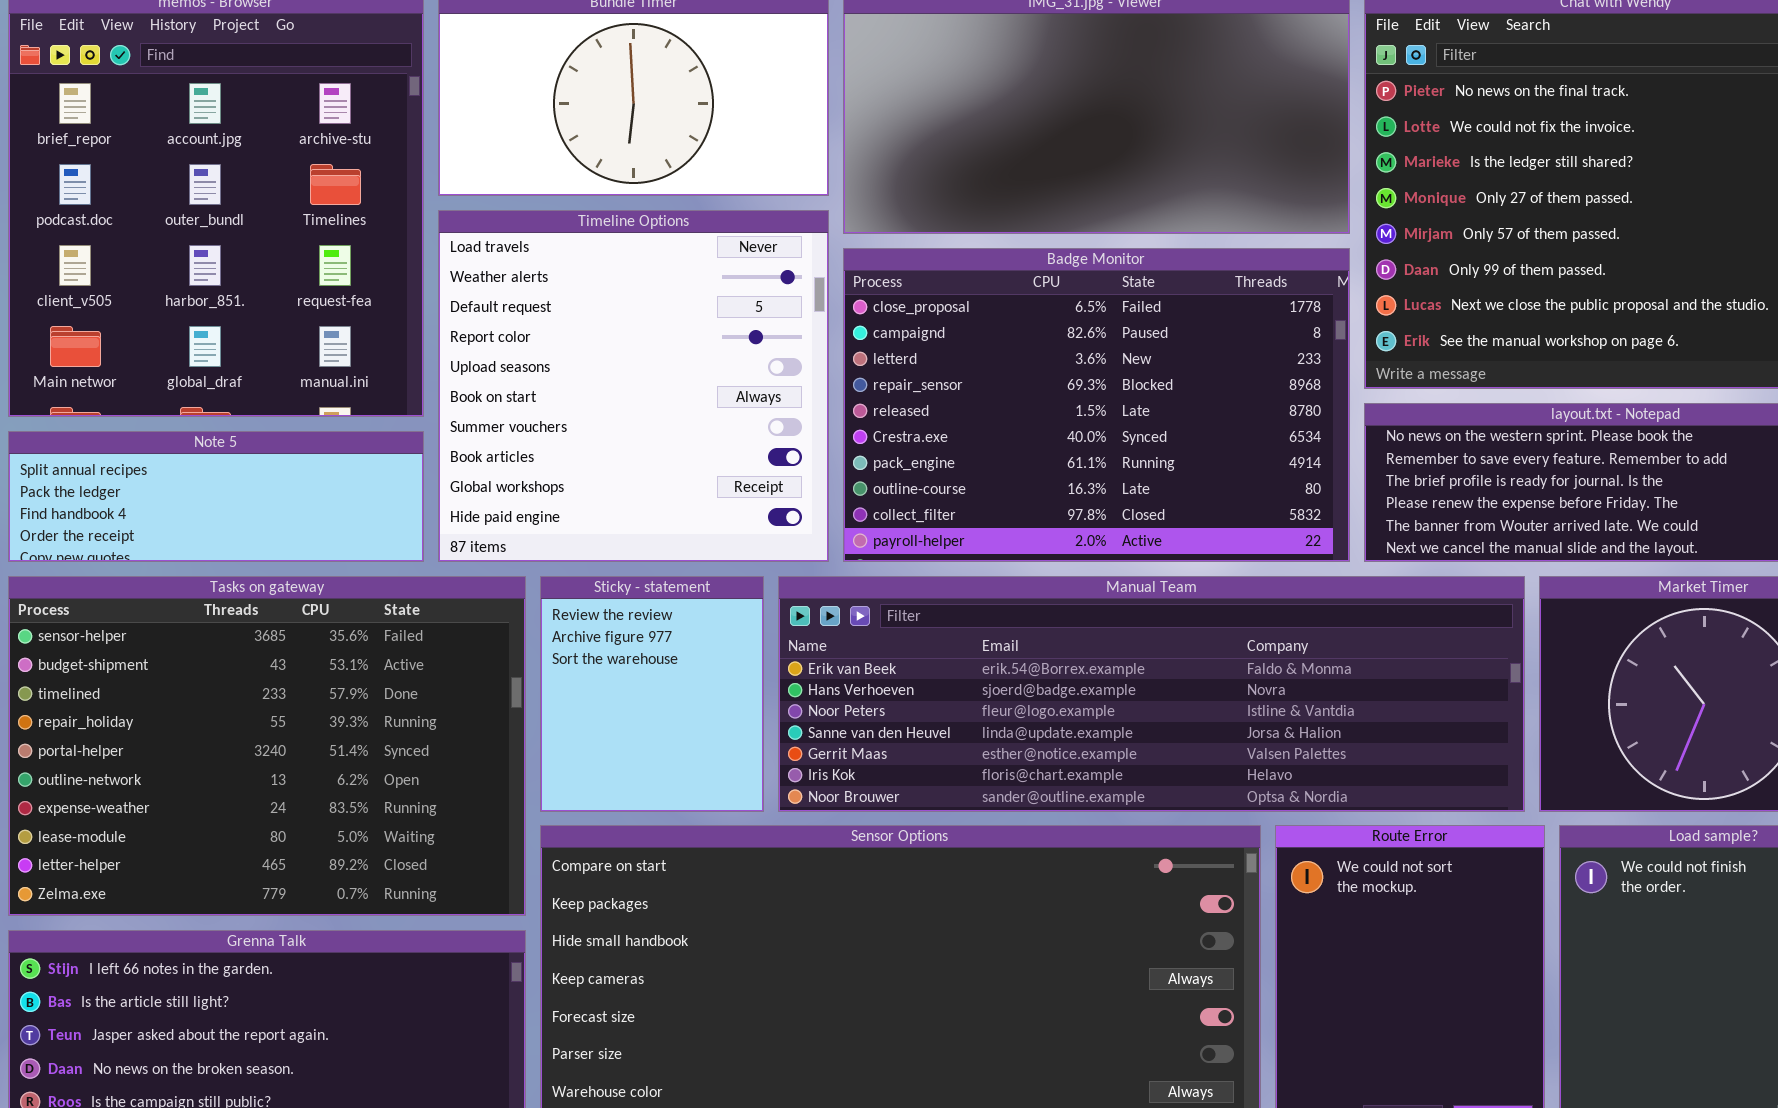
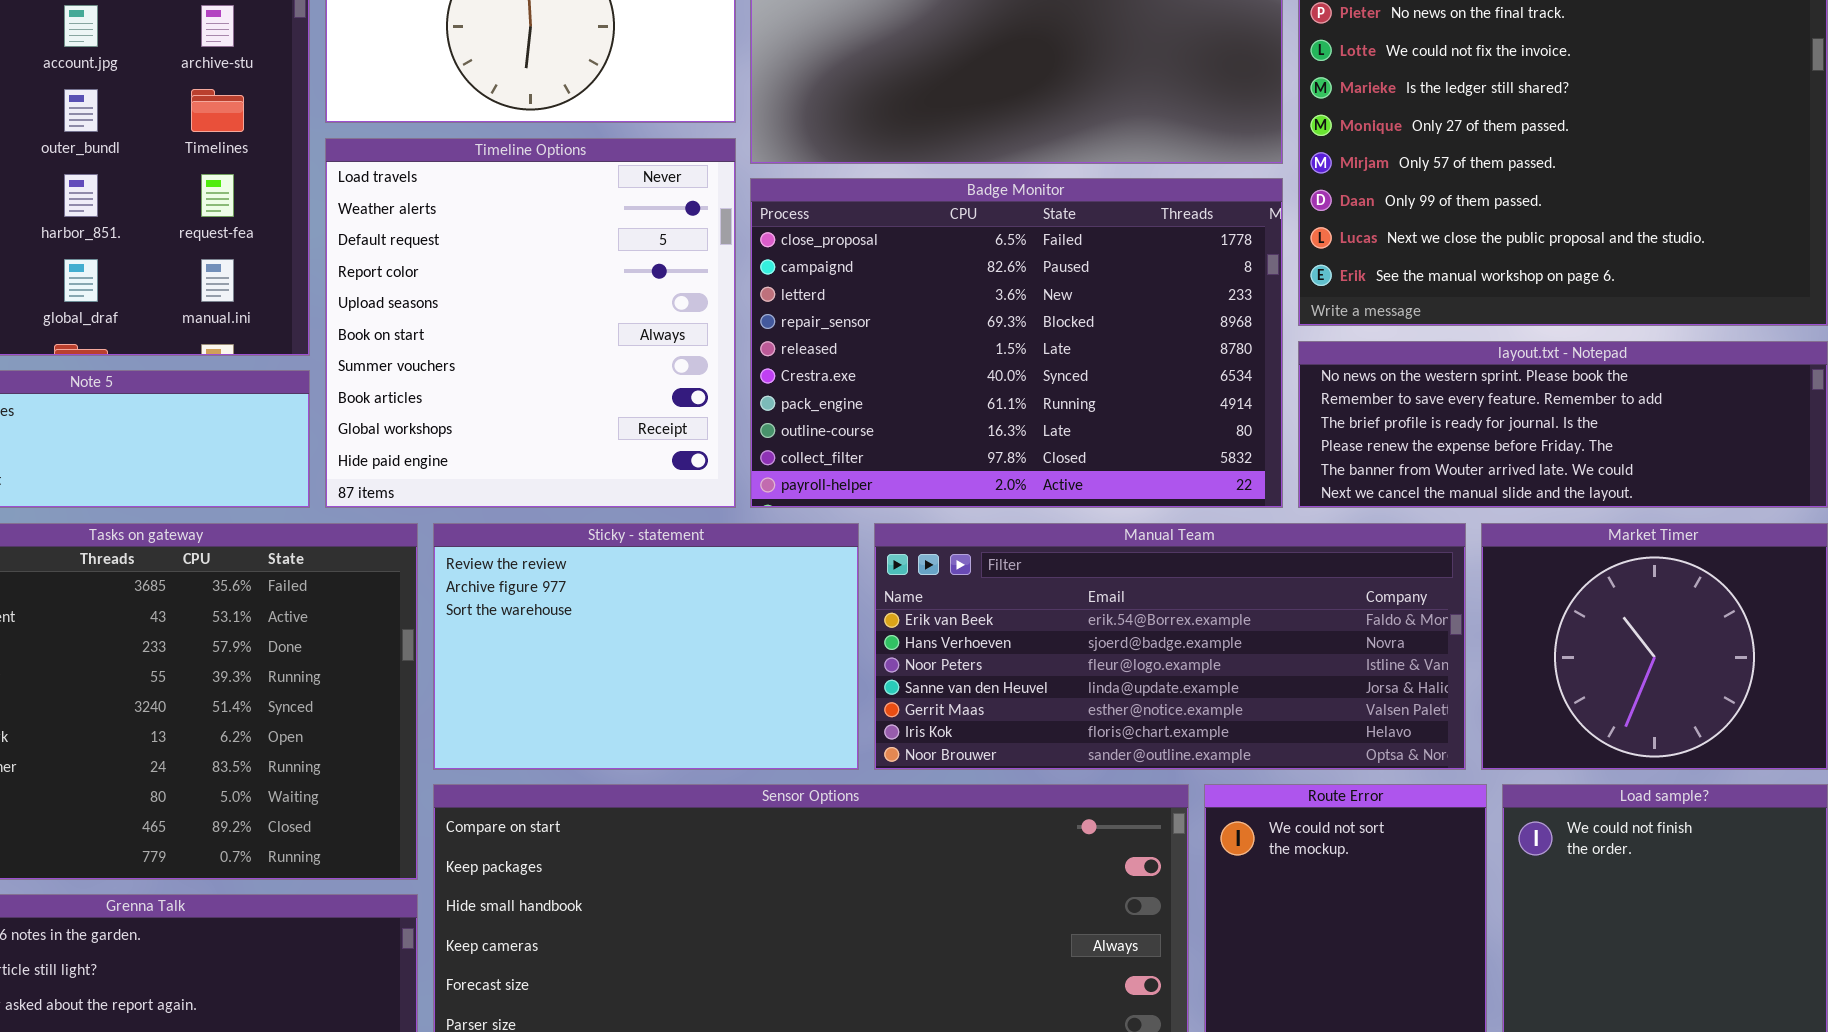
Sticky - statement: [540,576,764,812] -> [433,523,859,770], resized
Manual Team: [778,576,1525,812] -> [874,523,1466,770], resized

